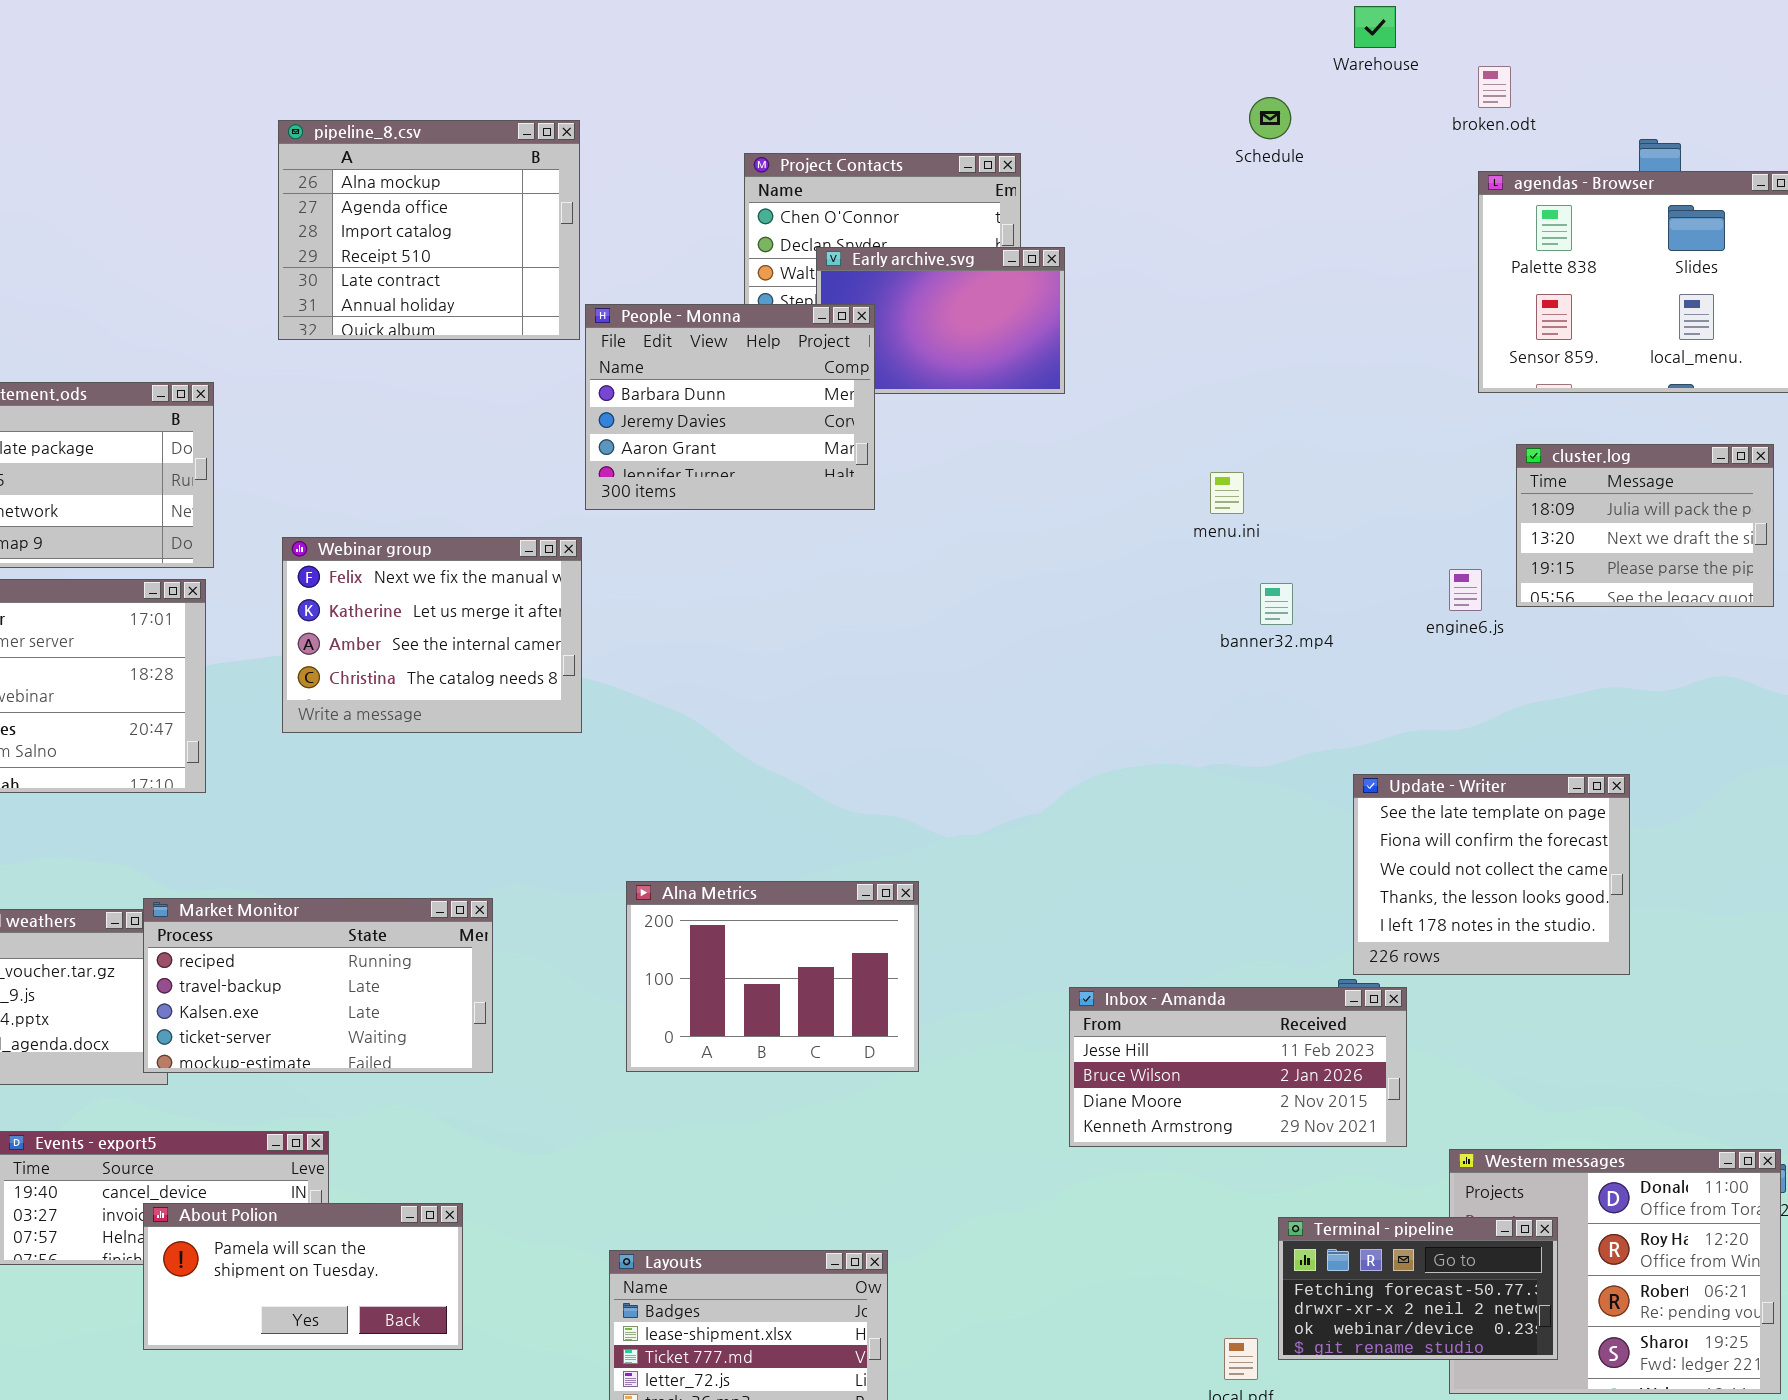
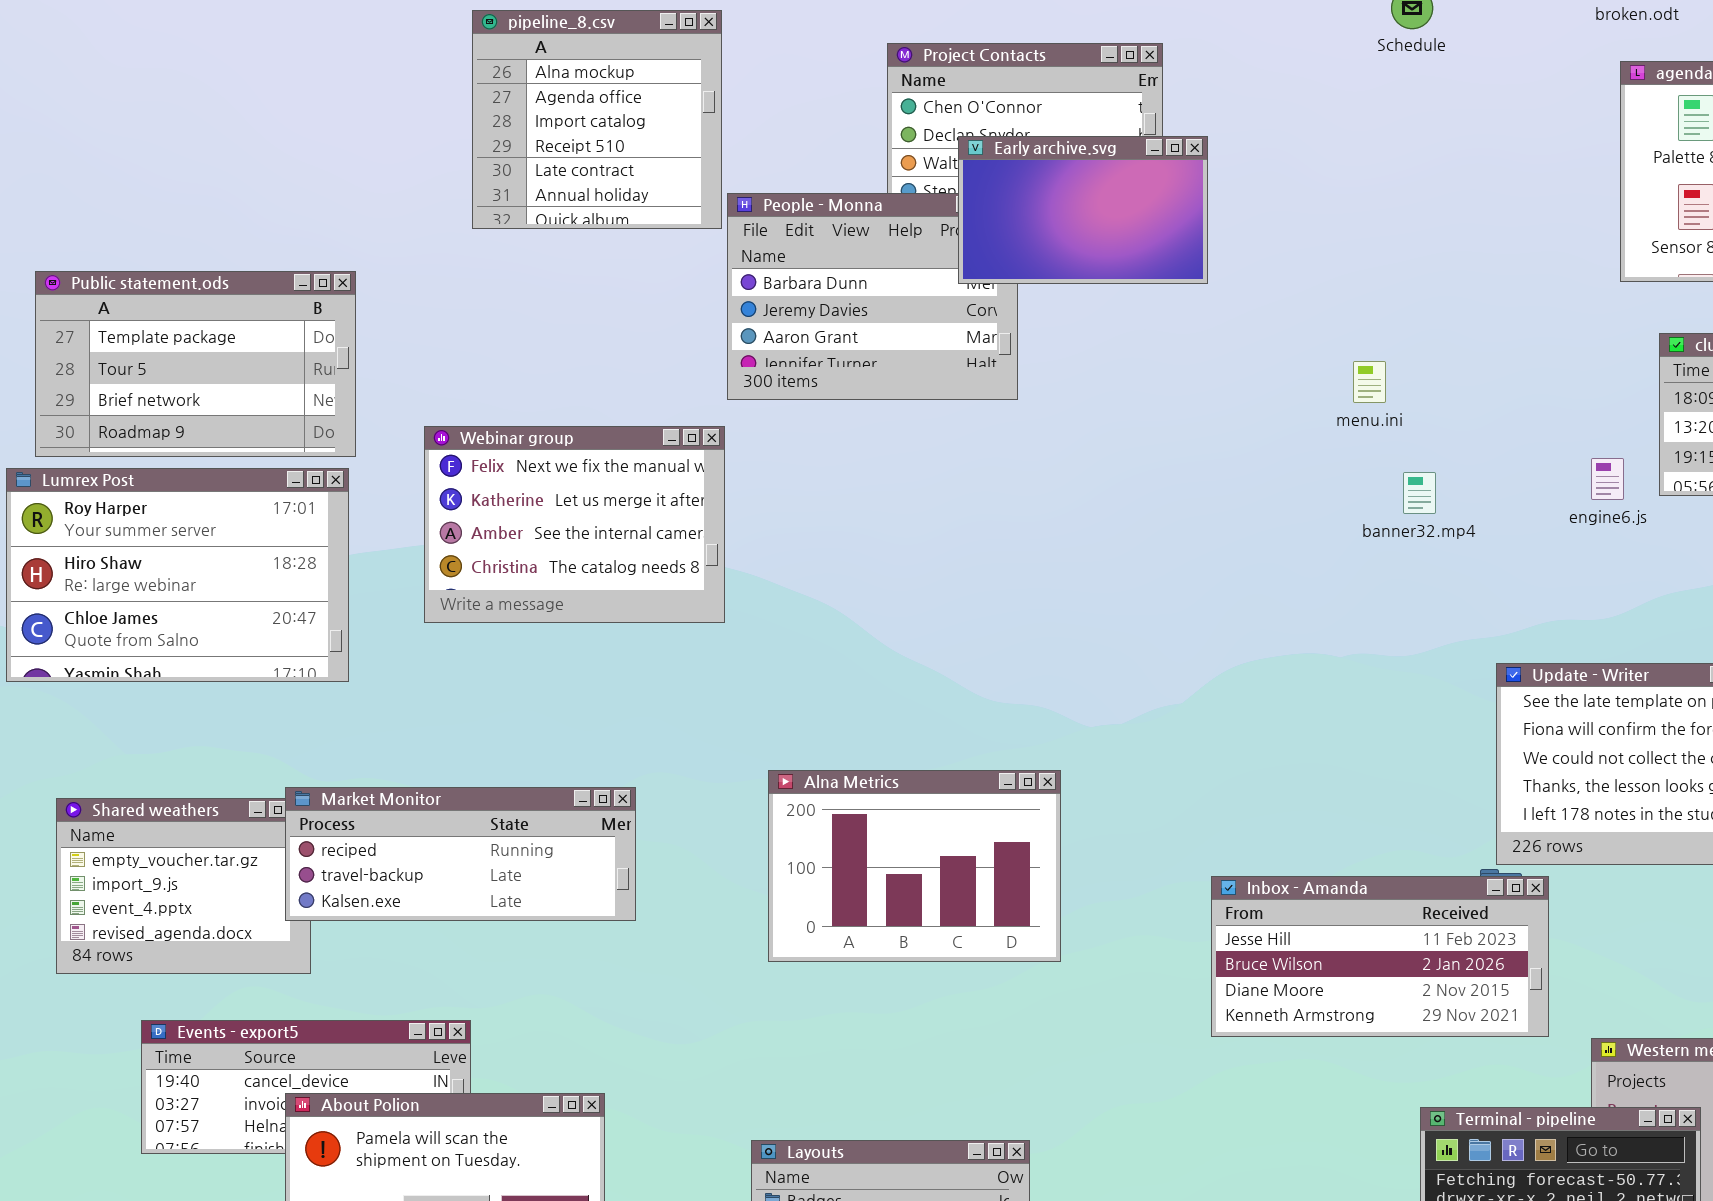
pipeline_8.csv: [278,120,580,340] -> [472,10,722,229], resized
Early archive.svg: [816,247,1065,394] -> [958,136,1208,284], raised
Market Monitor: [143,898,493,1073] -> [285,787,636,921], resized

